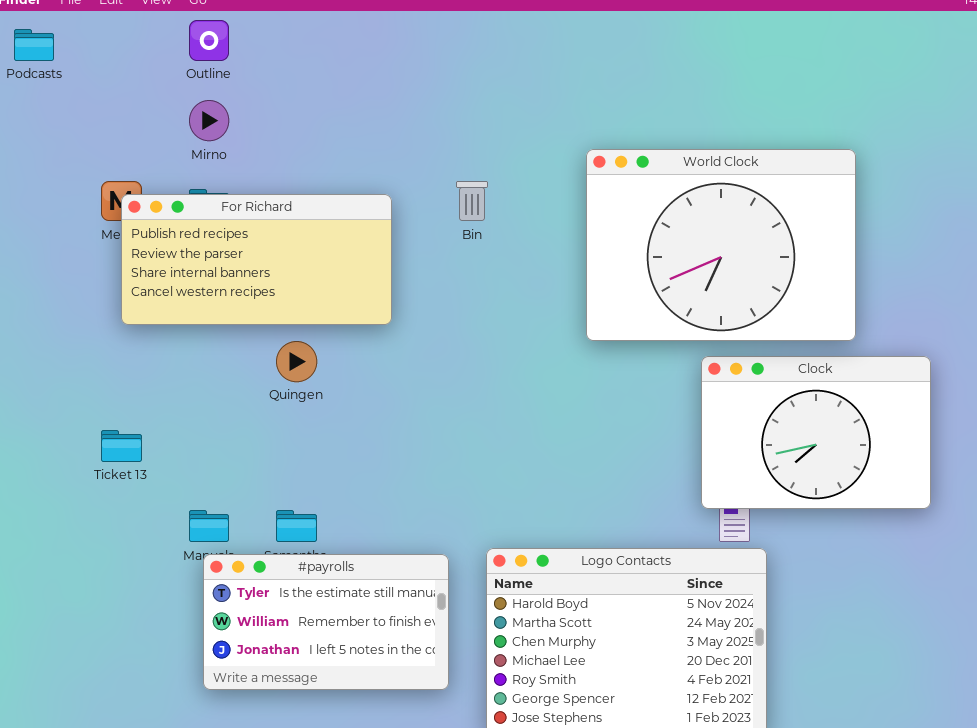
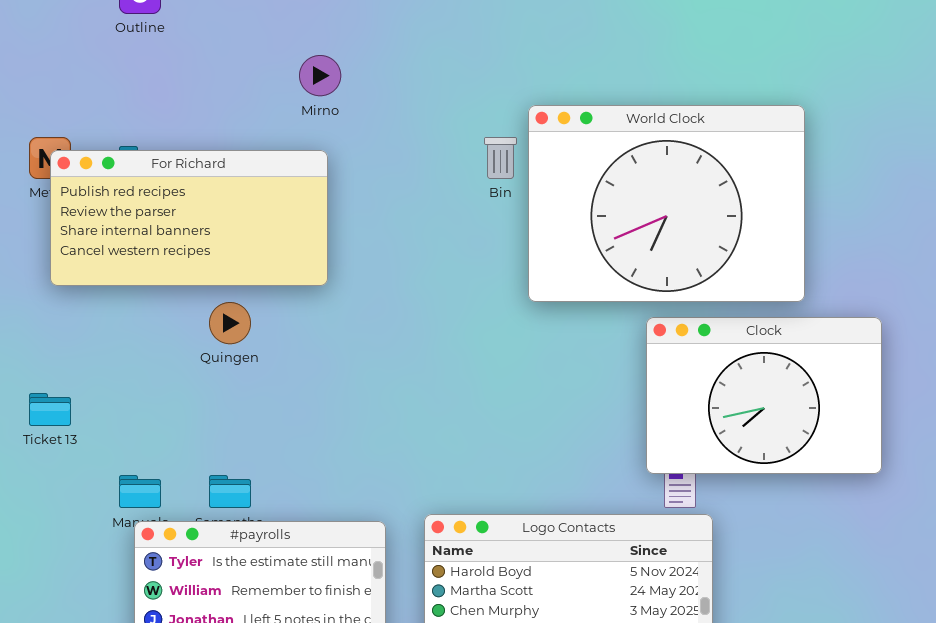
Mirno: [189,100,229,141] -> [299,55,341,96], moved
Bin: [456,181,488,221] -> [484,137,517,179], moved

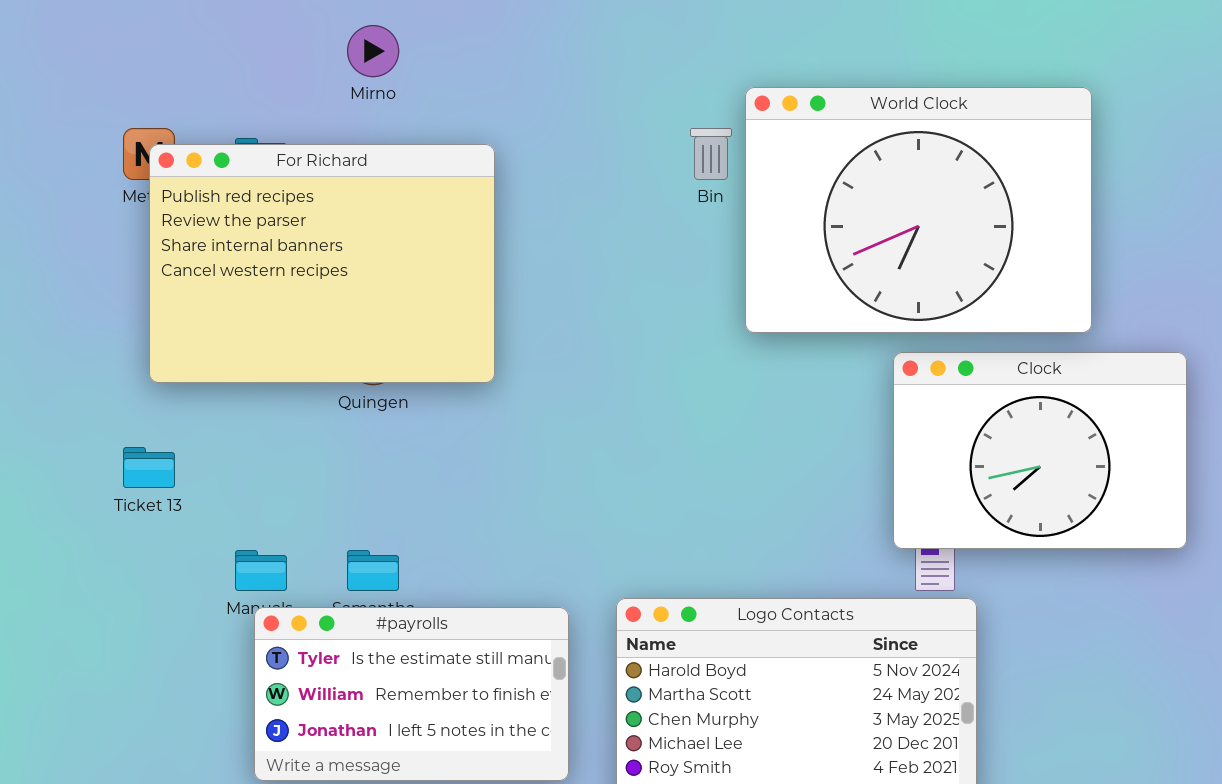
Mirno: [299,55,341,96] -> [347,25,399,77], moved
For Richard: [50,150,328,286] -> [149,144,495,383], resized

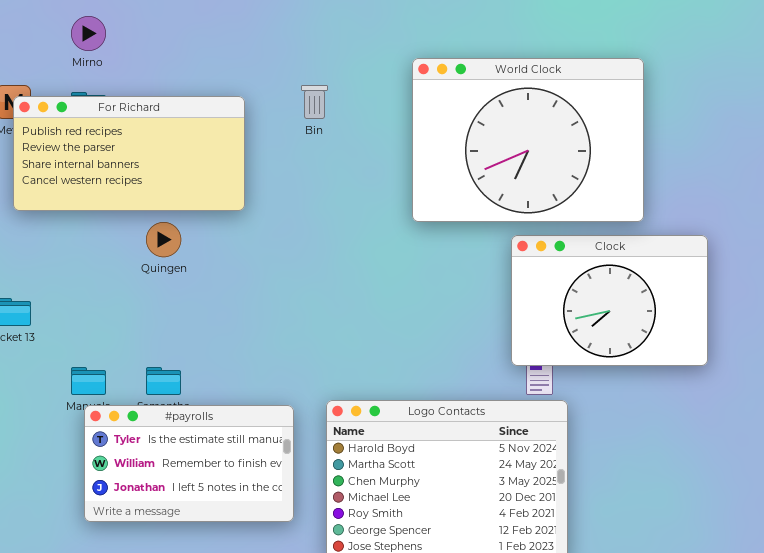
Mirno: [347,25,399,77] -> [71,16,106,51], moved
Bin: [690,128,732,180] -> [301,85,328,119], moved
For Richard: [149,144,495,383] -> [13,96,245,211], resized

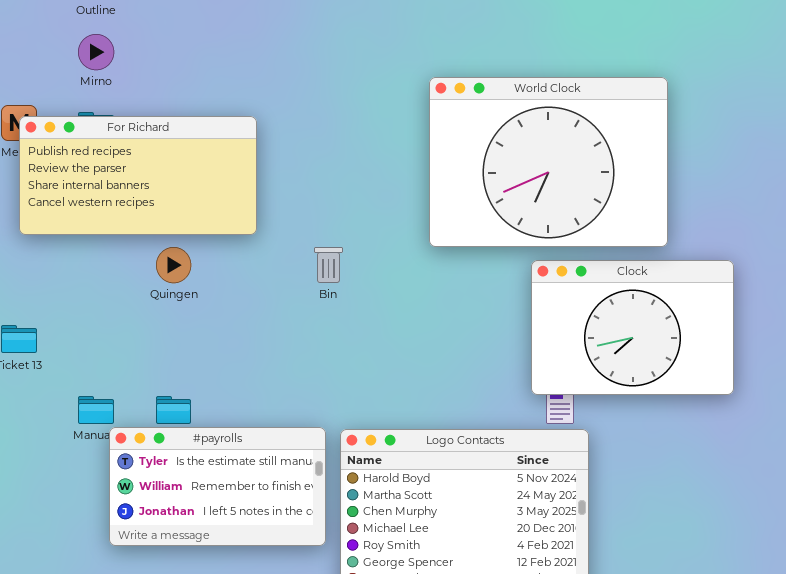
Bin: [301,85,328,119] -> [314,247,343,283], moved
#payrolls: [84,405,294,522] -> [109,427,326,546], moved

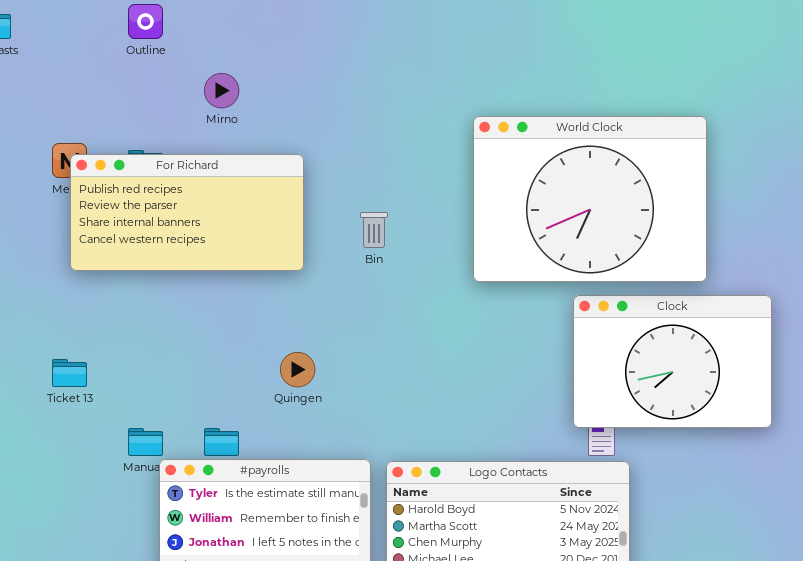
Mirno: [78,34,114,70] -> [204,73,239,108], moved
Quingen: [156,247,191,283] -> [280,352,315,387], moved
Bin: [314,247,343,283] -> [360,212,388,248], moved

